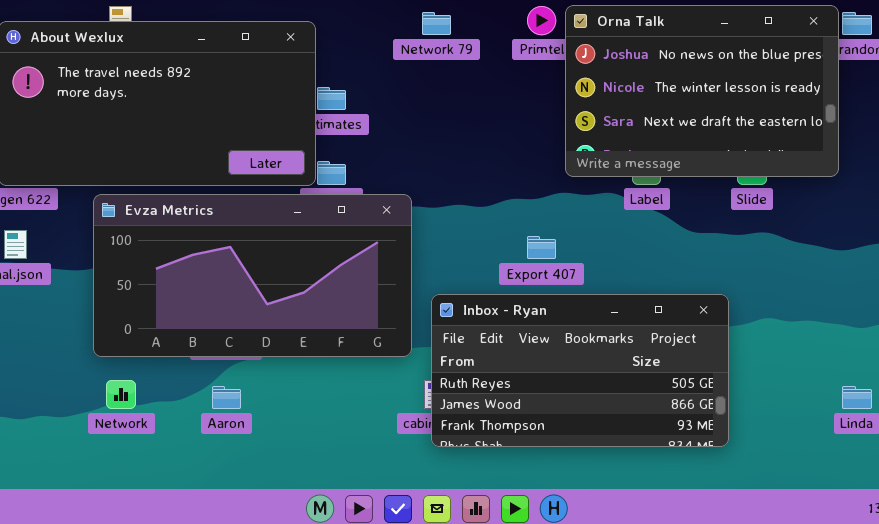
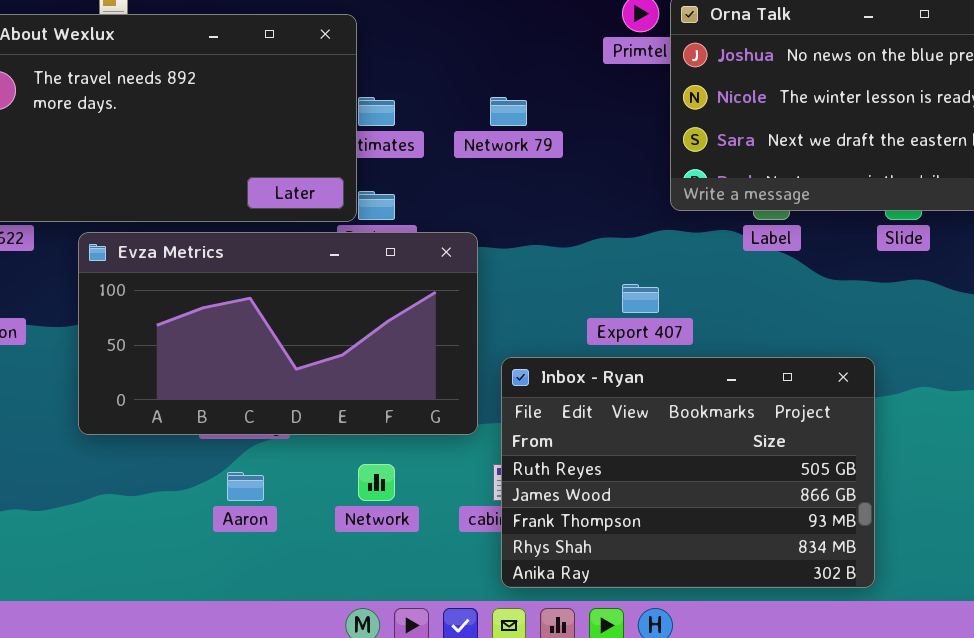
Network 79: [422,12,451,35] -> [490,97,527,126], moved
Inbox - Ryan: [431,294,729,447] -> [501,357,875,588], resized
Network: [106,380,136,409] -> [358,464,395,501], moved

